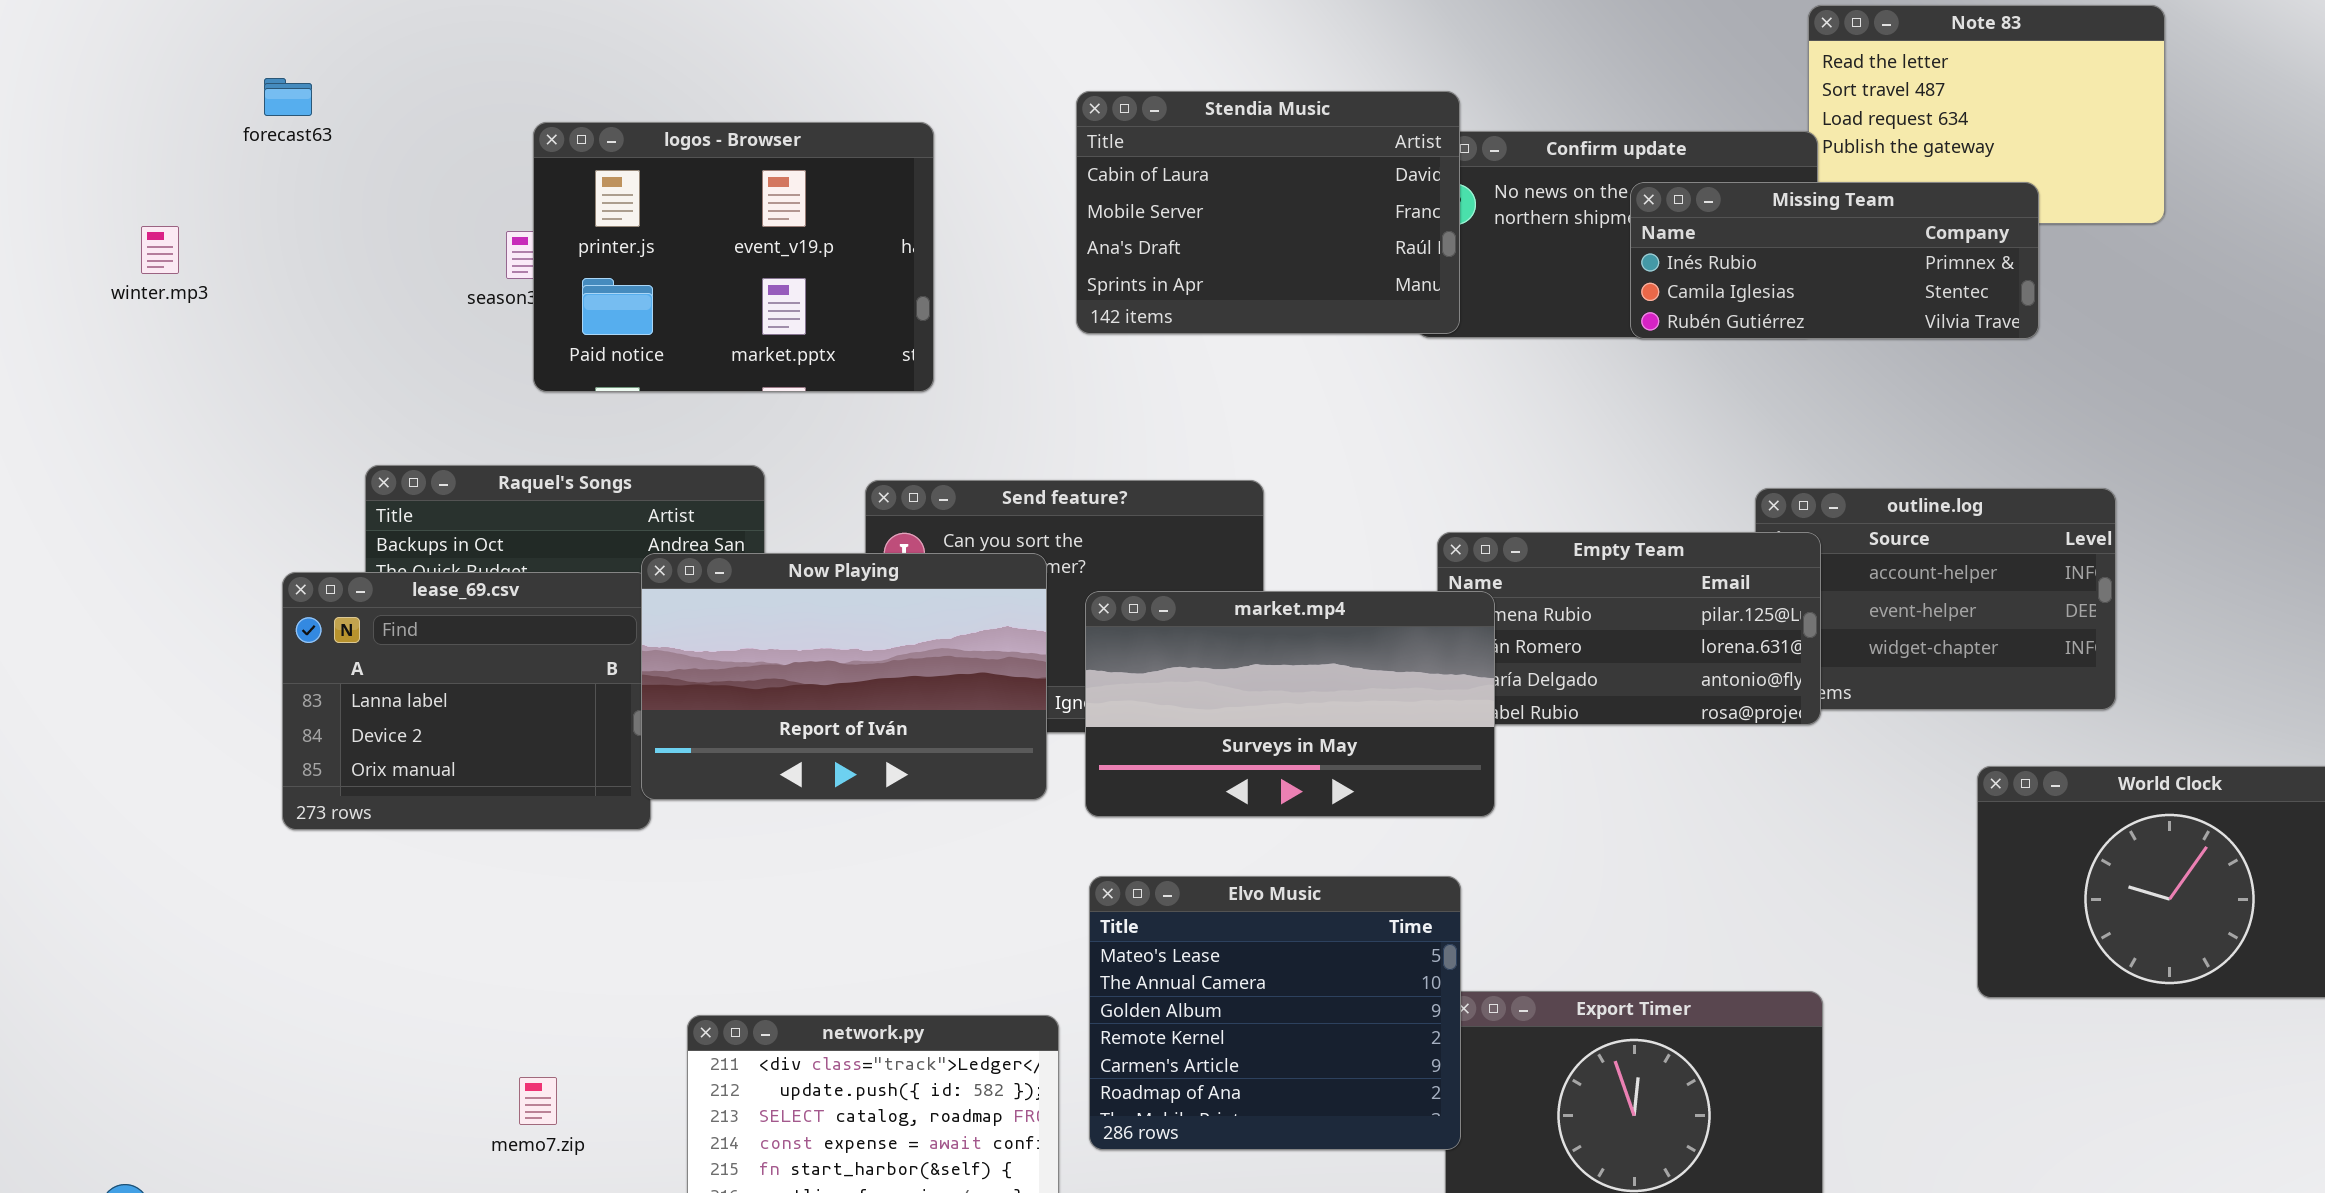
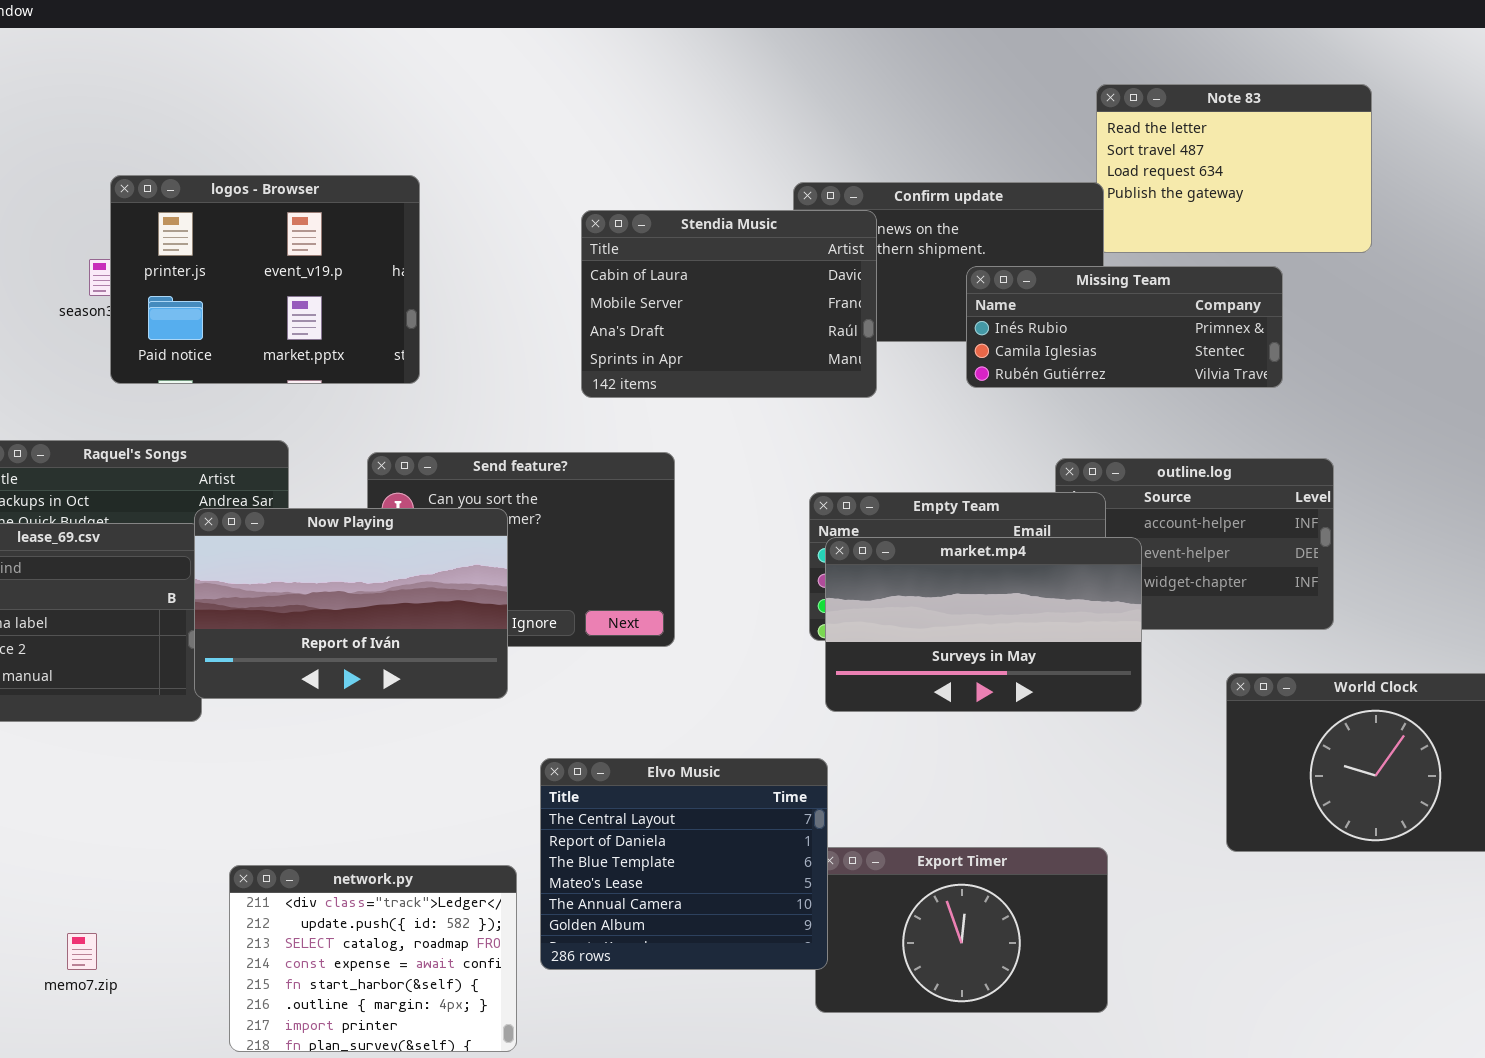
Stendia Music: [1076,91,1460,334] -> [581,210,877,398], moved
Missing Team: [1630,182,2039,339] -> [966,266,1283,388], moved
market.mp4: [1085,591,1495,817] -> [825,537,1142,712], moved
Elvo Music: [1089,876,1461,1150] -> [540,758,828,970], scrolled up 3 rows
memo7.zip: [519,1077,557,1125] -> [67,933,97,970], moved

